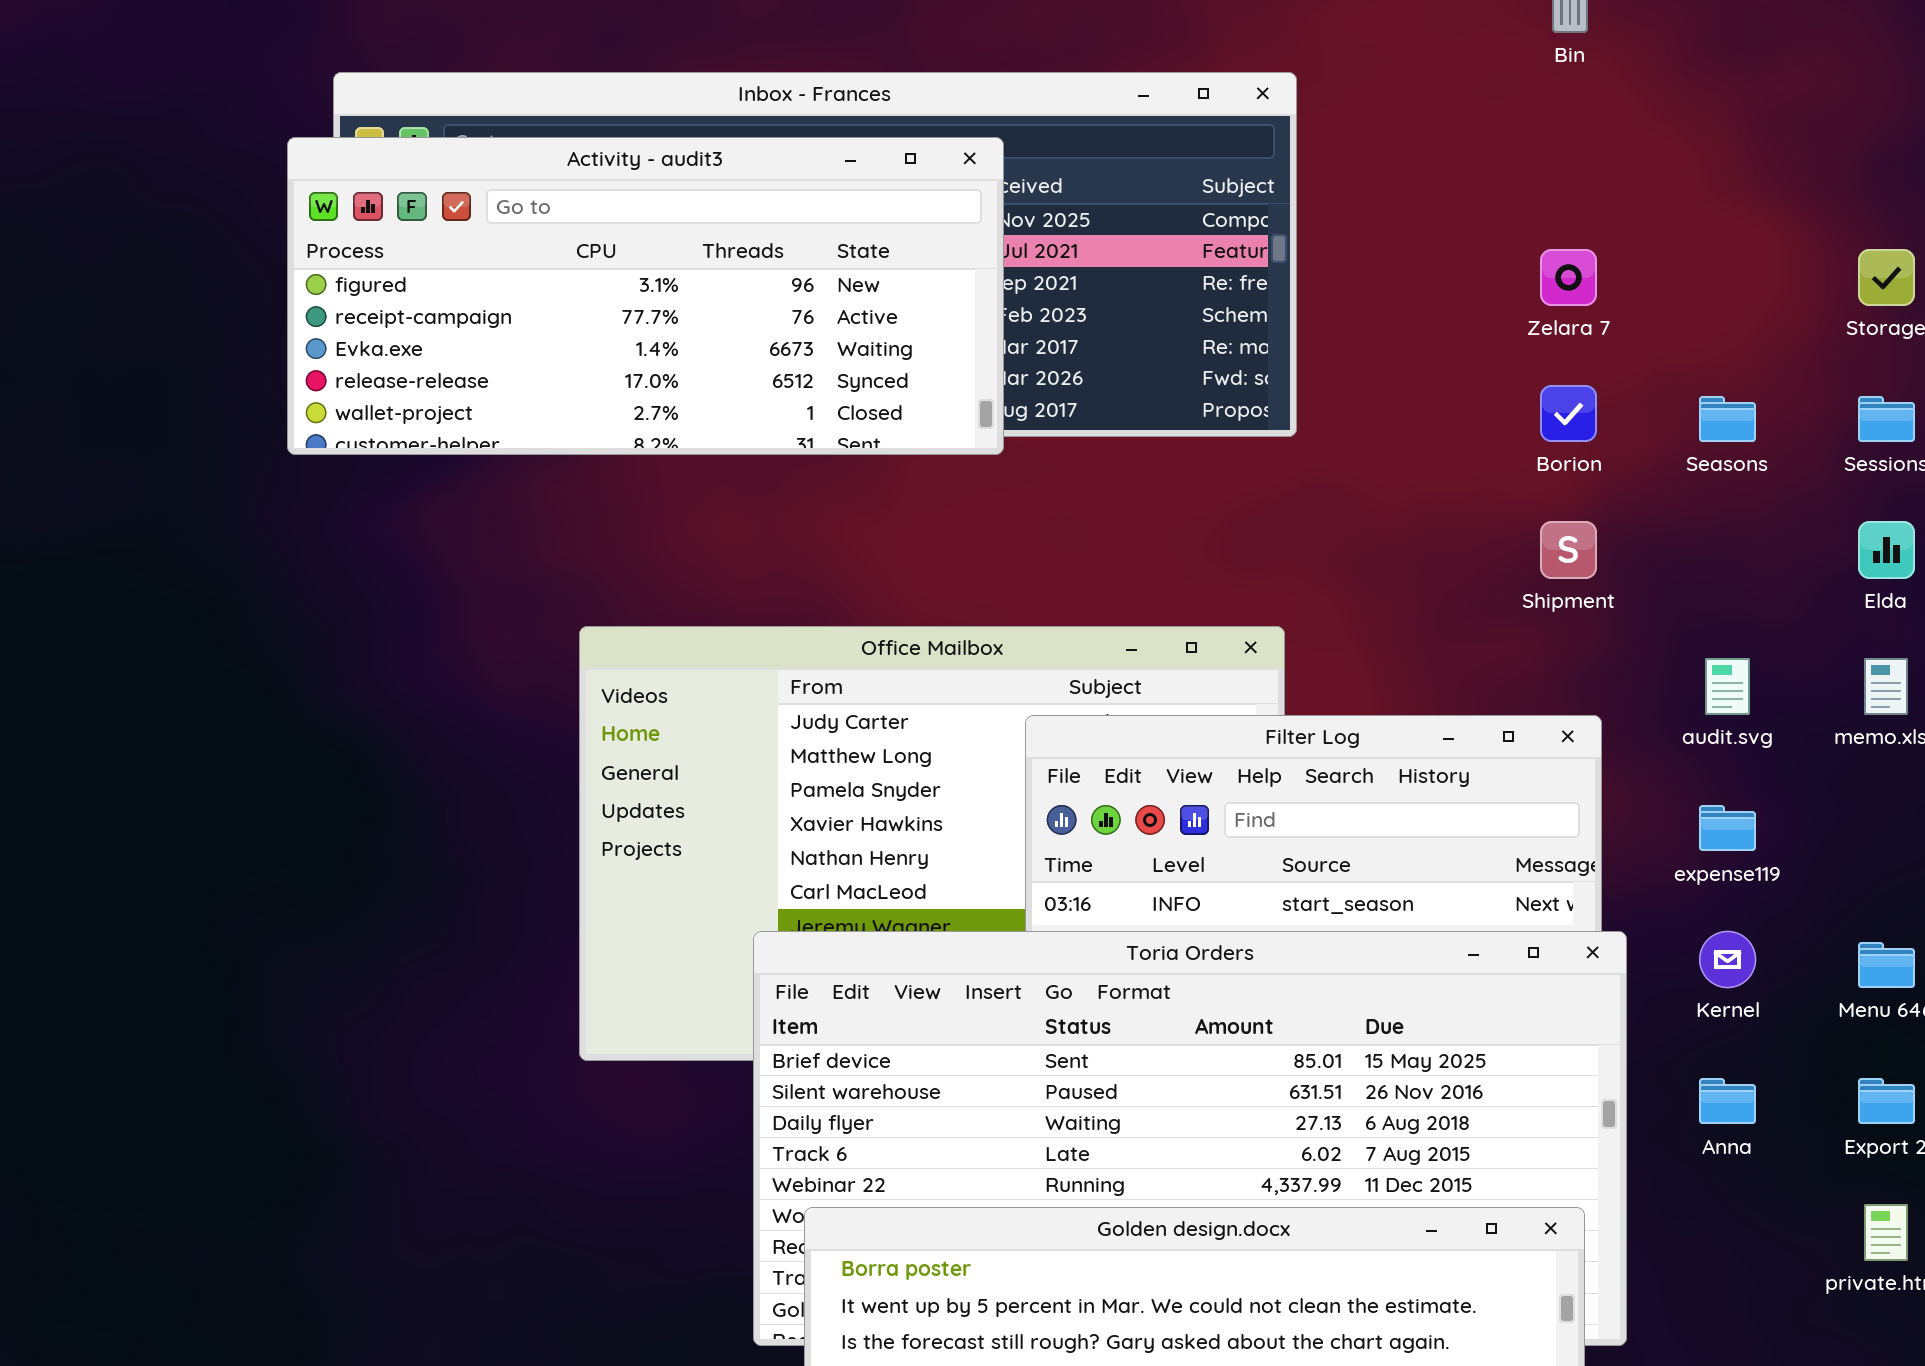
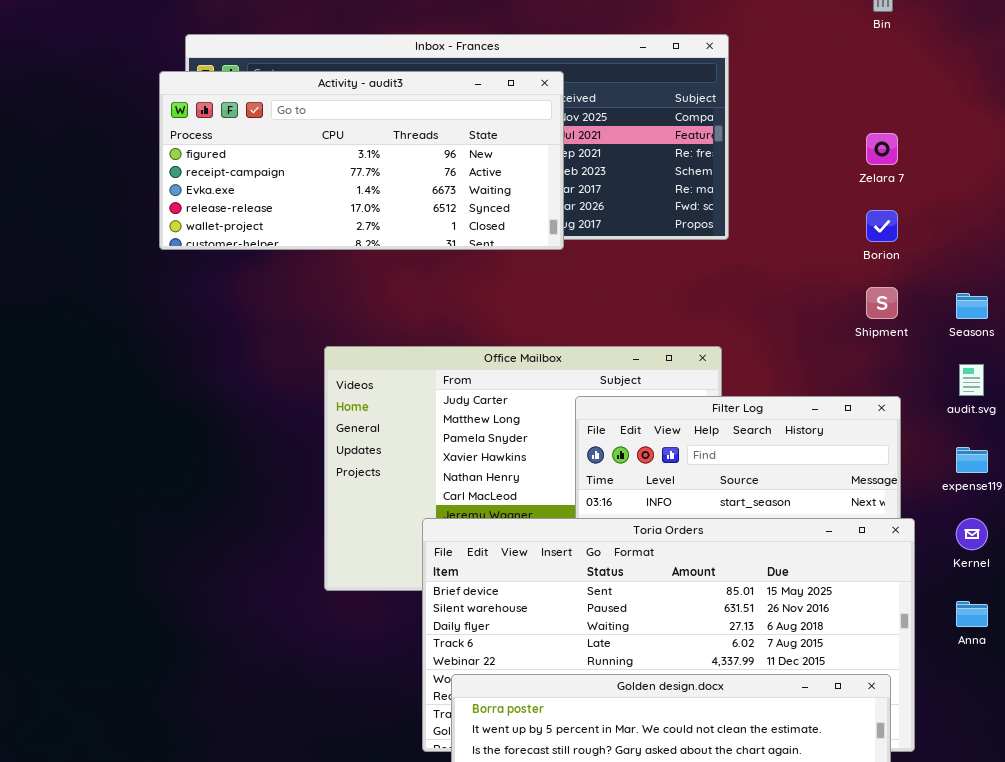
Seasons: [1699,396,1756,442] -> [956,293,988,319], moved

